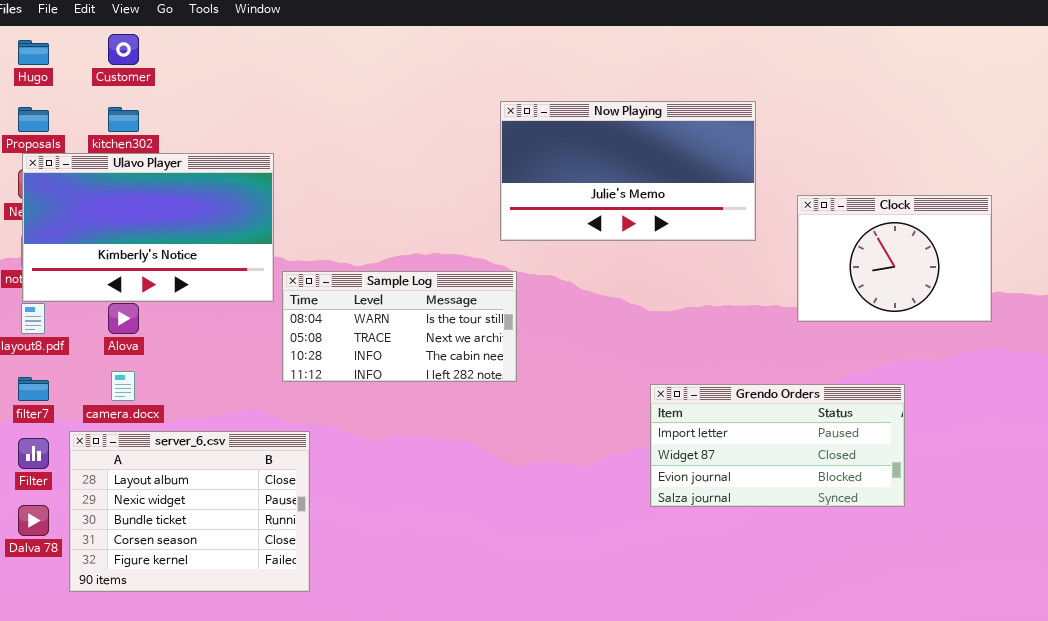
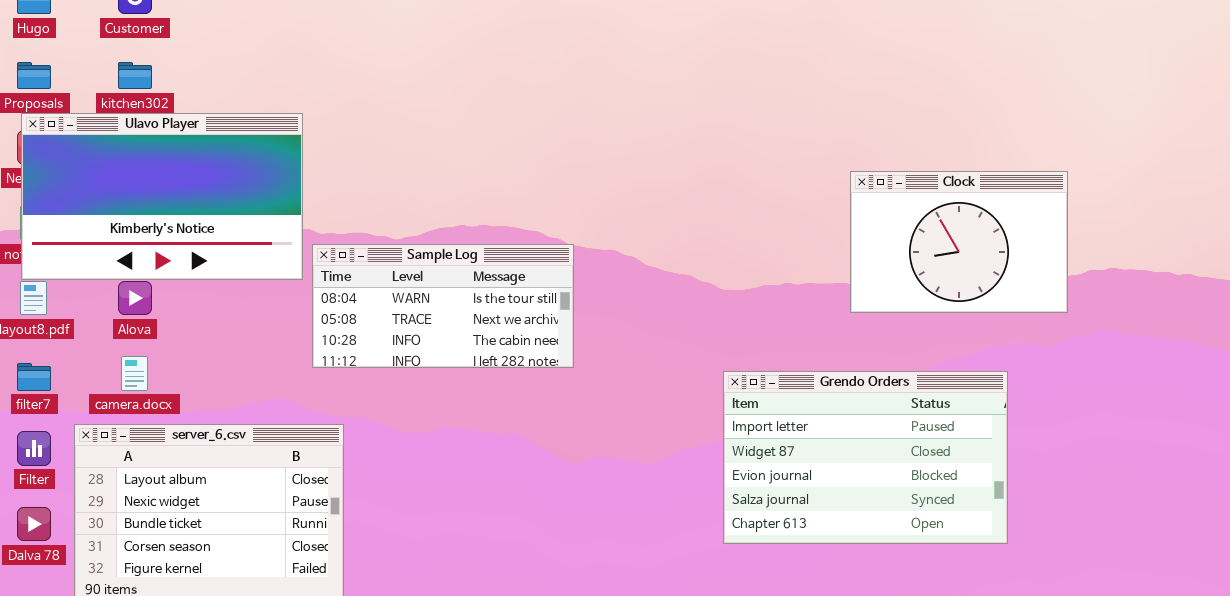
Now Playing: [500,101,756,241] -> none, closed
Clock: [797,195,992,322] -> [850,171,1068,313], moved
Grendo Orders: [650,384,905,507] -> [723,371,1008,544], resized

